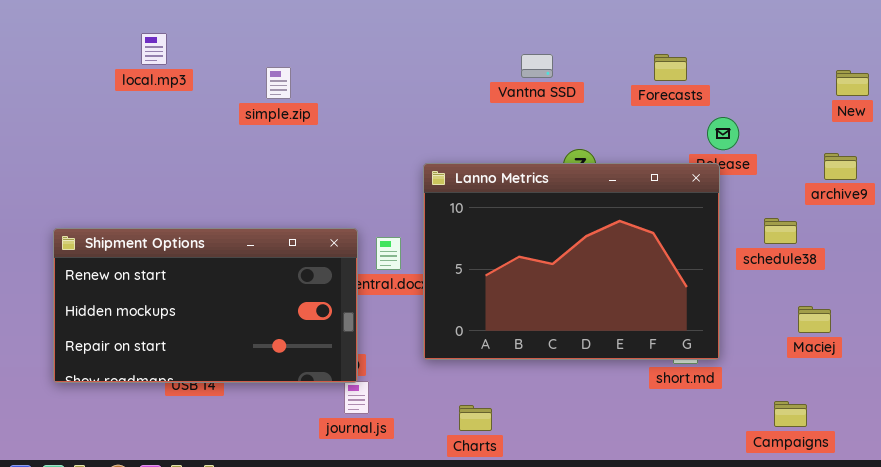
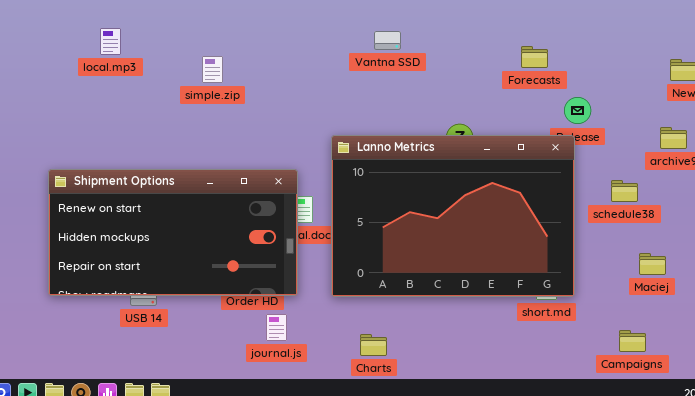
Vantna SSD: [521,54,553,78] -> [374,31,401,50], moved
Shipment Options: [53,228,358,383] -> [48,169,298,296], moved

